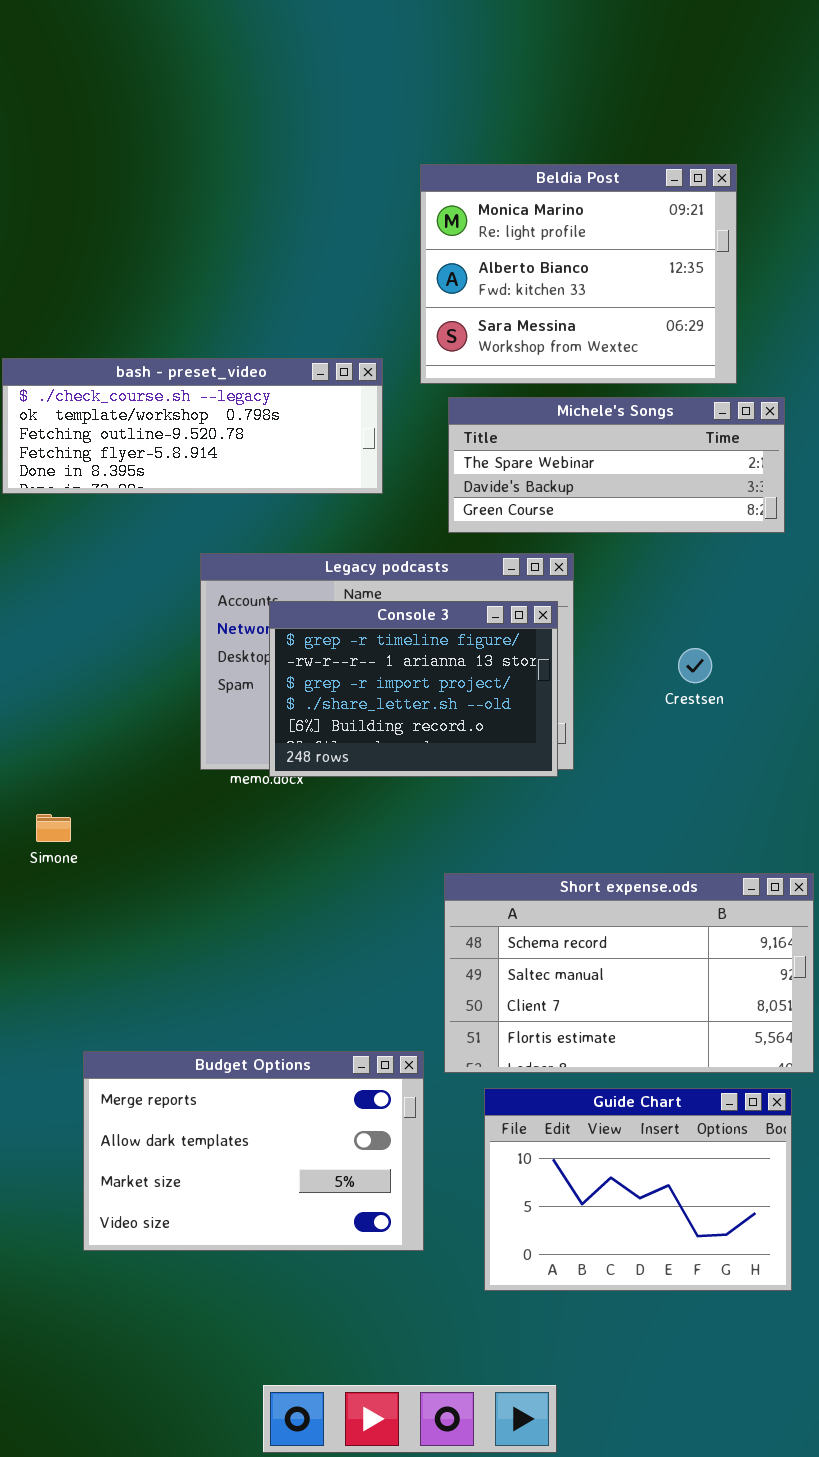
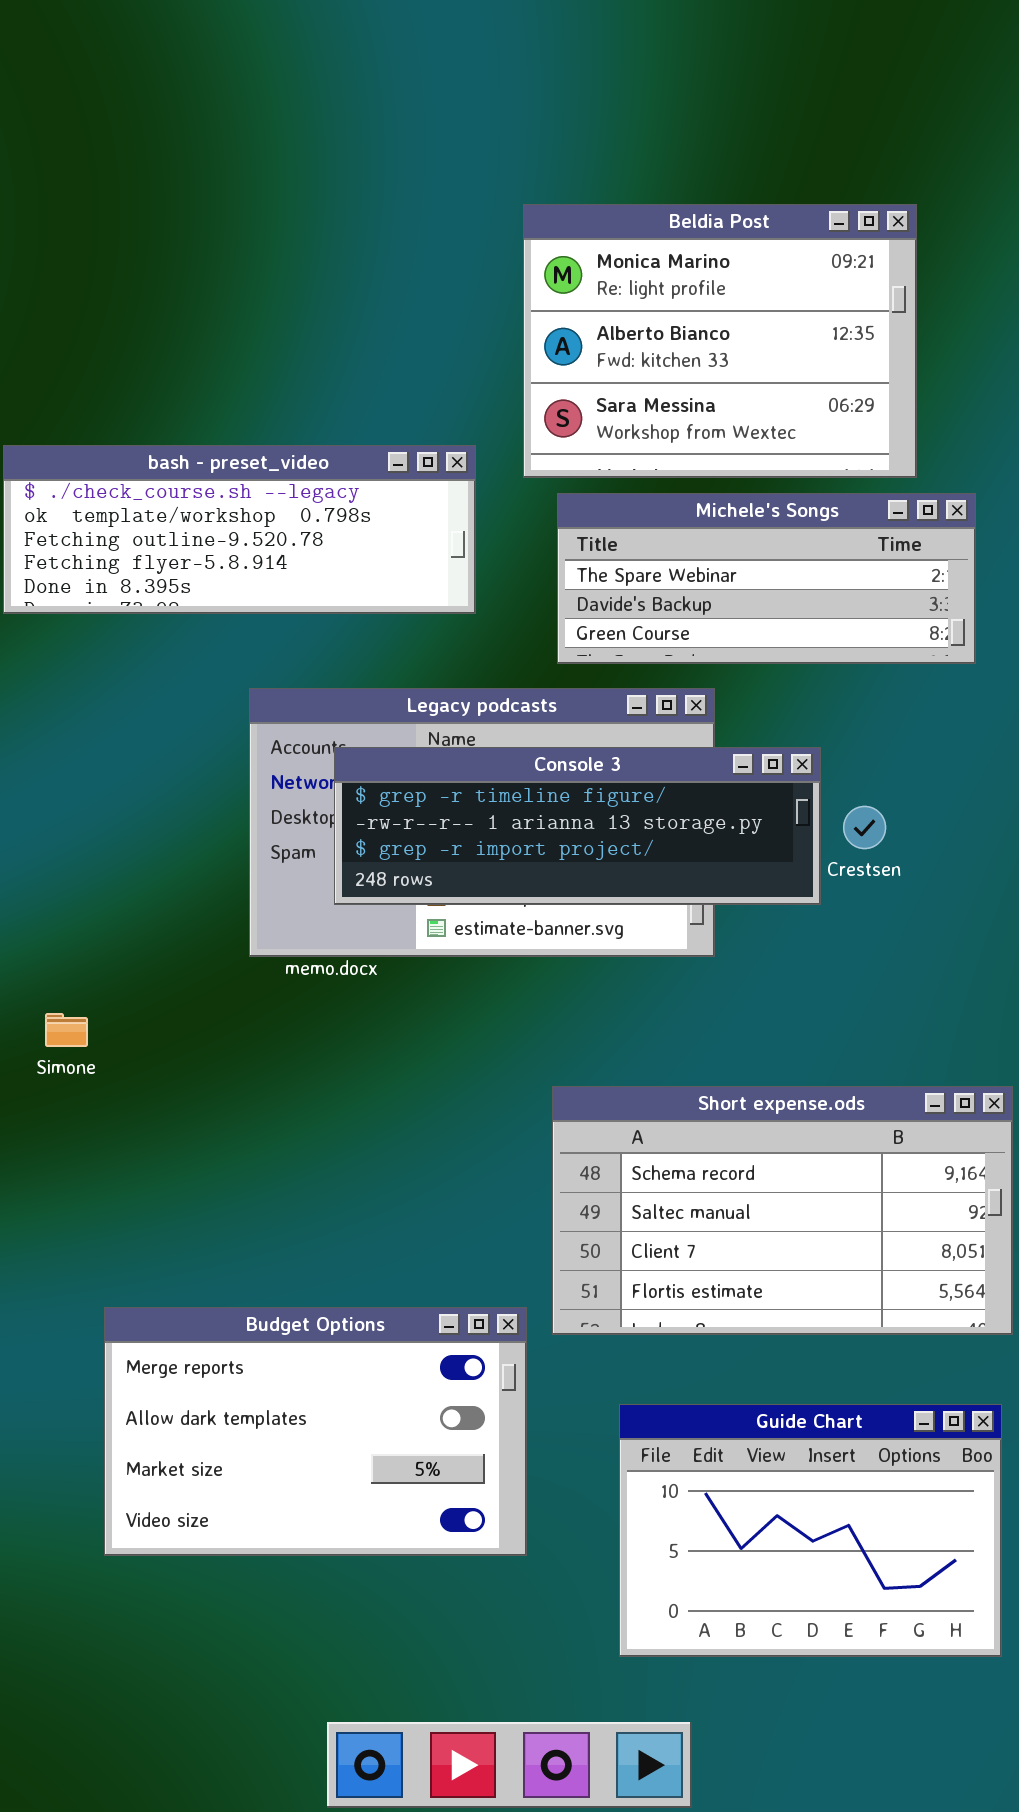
Console 3: [269,601,558,777] -> [334,747,821,905], resized
Guide Chart: [484,1088,792,1291] -> [619,1404,1002,1657], moved

